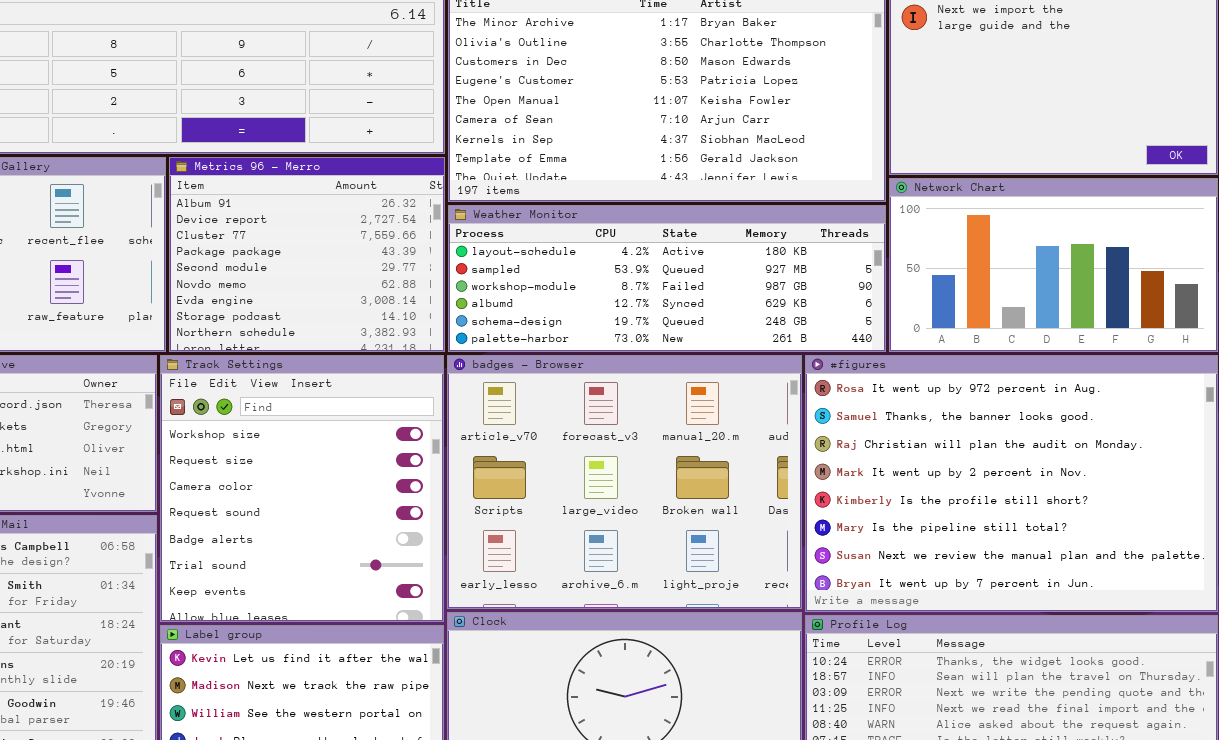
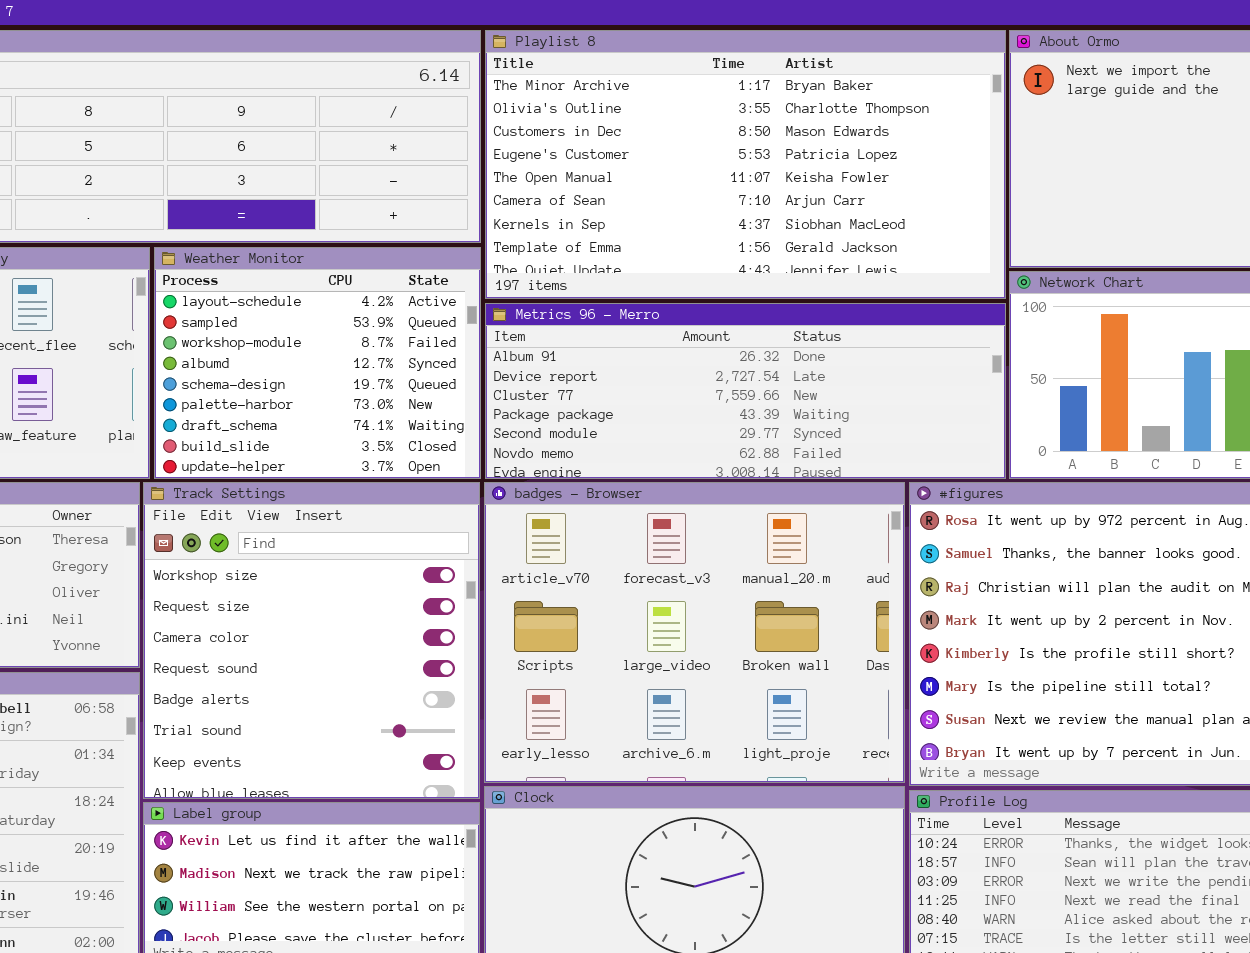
Metrics 96 - Merro: [169,157,445,352] -> [485,303,1006,479], moved, resized
Weather Monitor: [448,205,886,352] -> [154,247,481,479], moved, resized

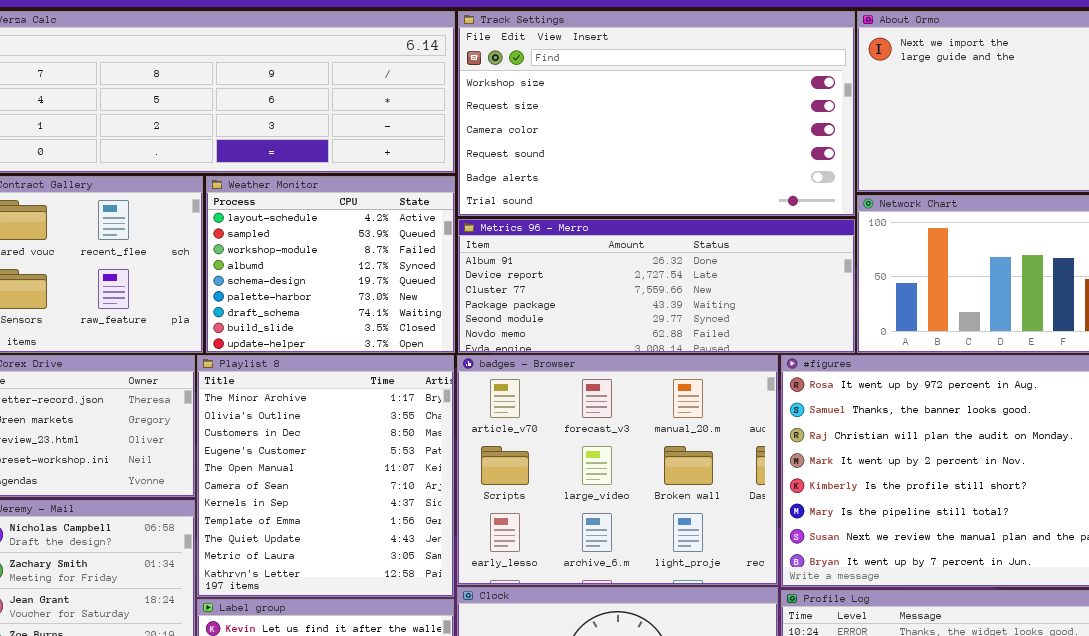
Playlist 8: [485,30,1006,299] -> [197,355,454,597], moved, resized
Track Settings: [143,482,480,799] -> [458,11,855,216], moved, resized

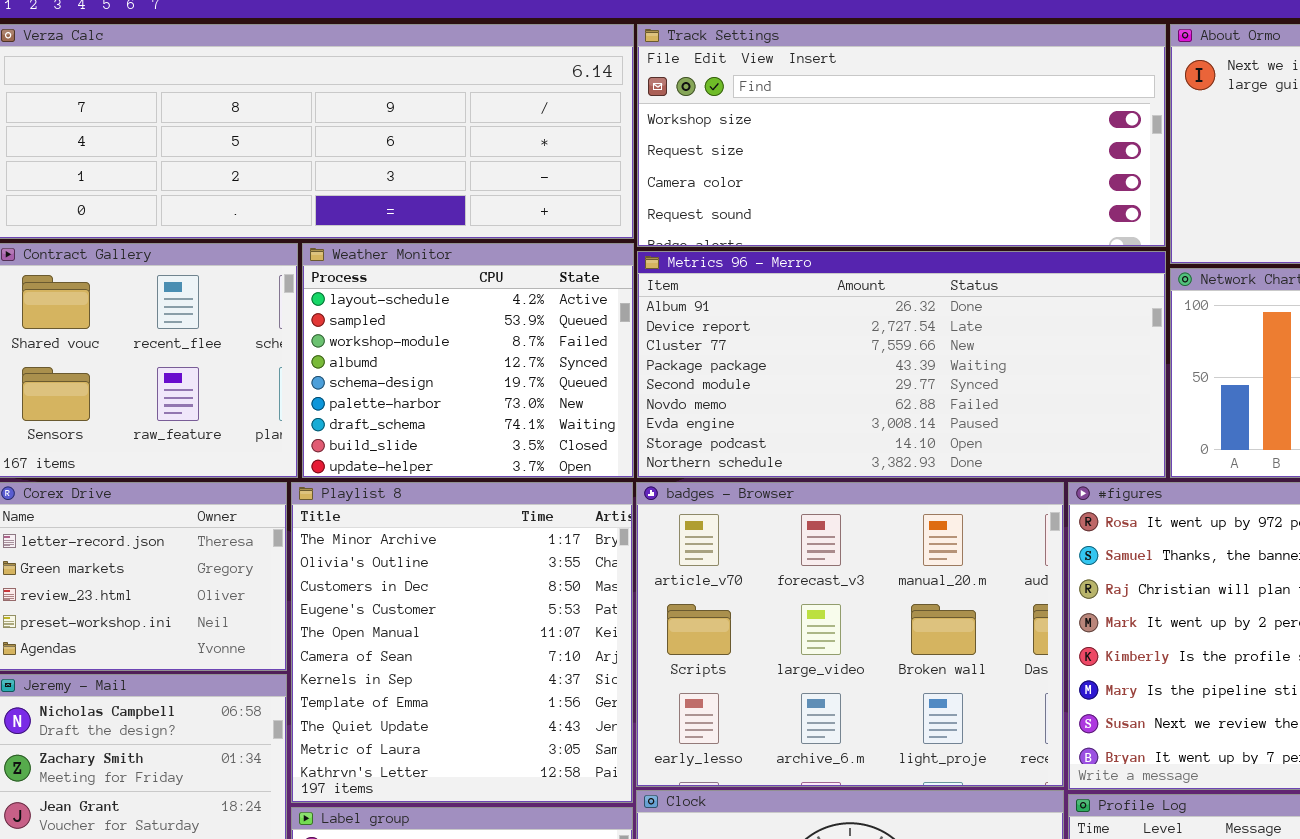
Track Settings: [458,11,855,216] -> [637,24,1166,247], resized
Metrics 96 - Merro: [458,219,855,353] -> [637,251,1166,478], resized

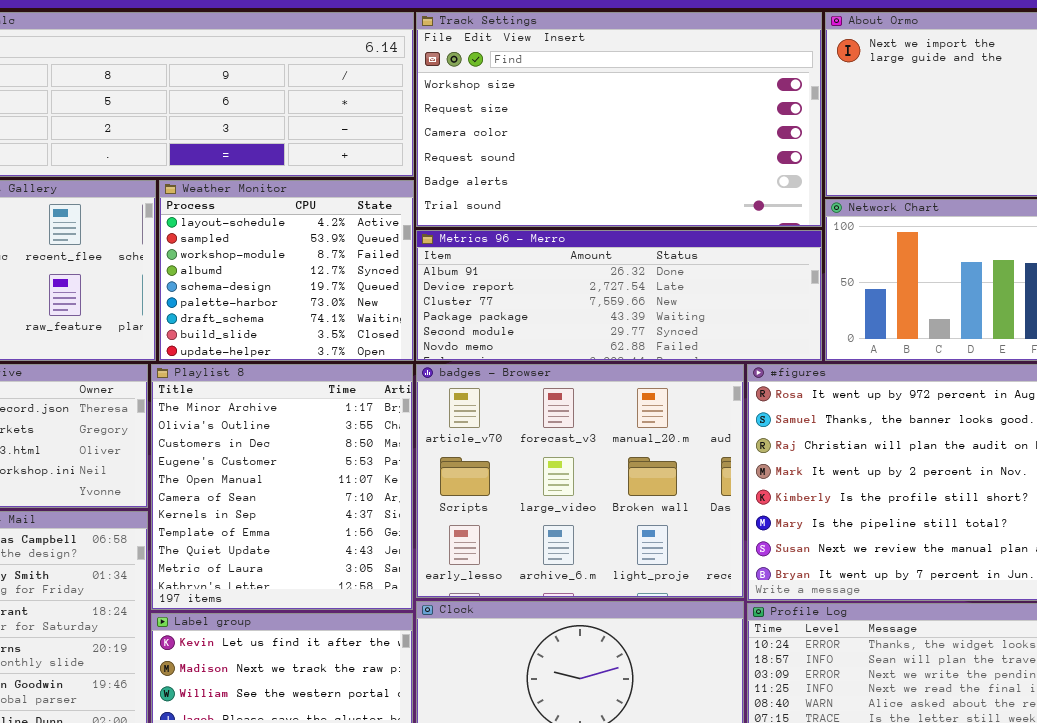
Track Settings: [637,24,1166,247] -> [416,12,822,227], resized
Metrics 96 - Merro: [637,251,1166,478] -> [416,230,822,361], resized

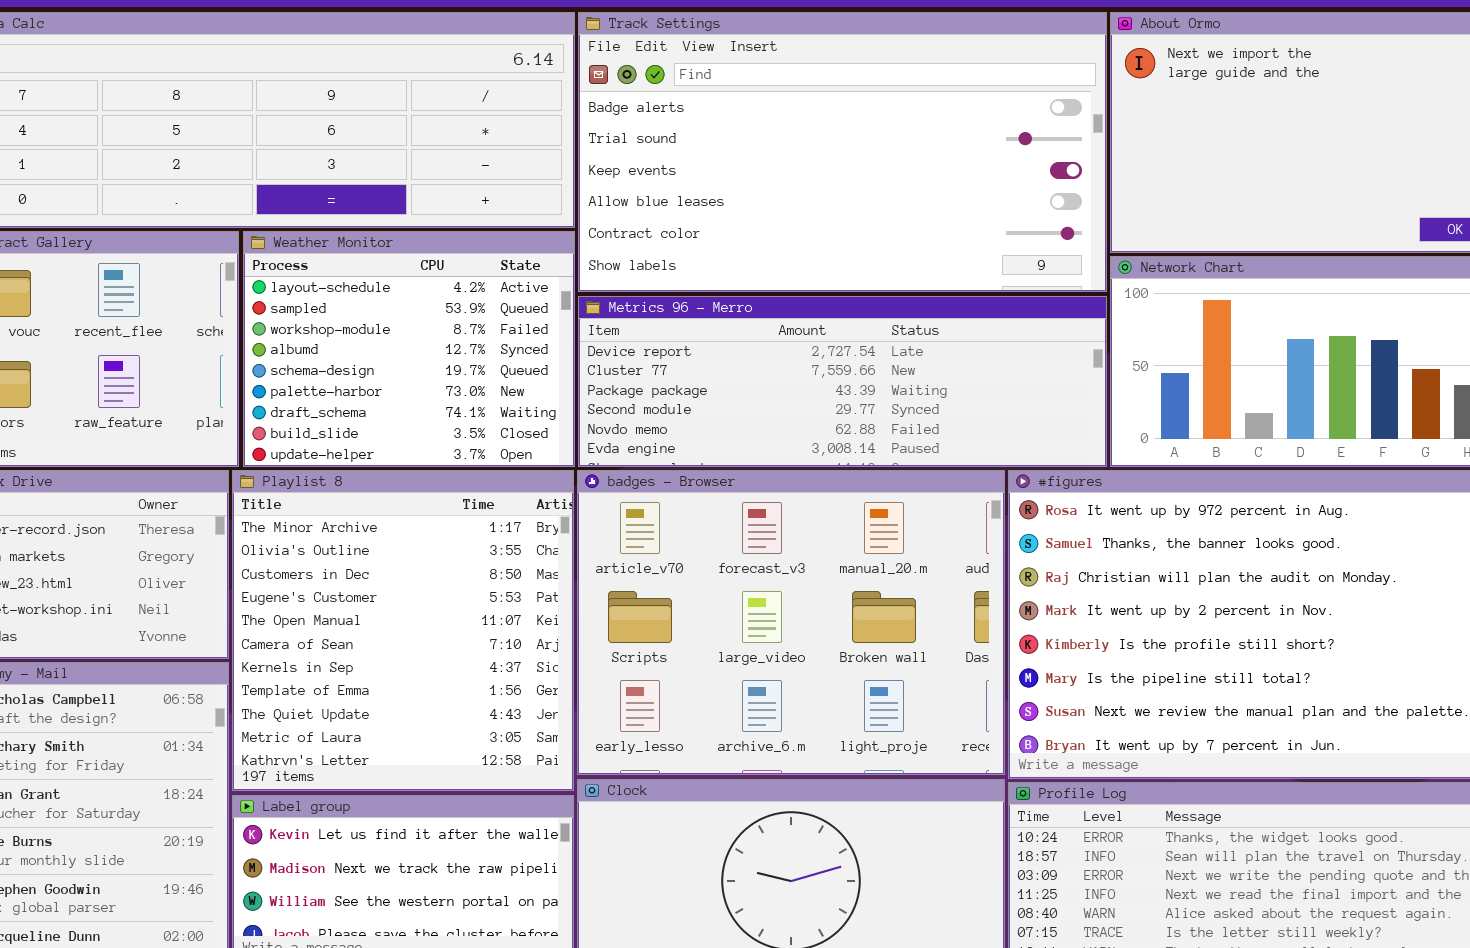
Track Settings: [416,12,822,227] -> [578,12,1107,292], scrolled down 4 rows
Metrics 96 - Merro: [416,230,822,361] -> [578,296,1107,467], scrolled down 1 row

